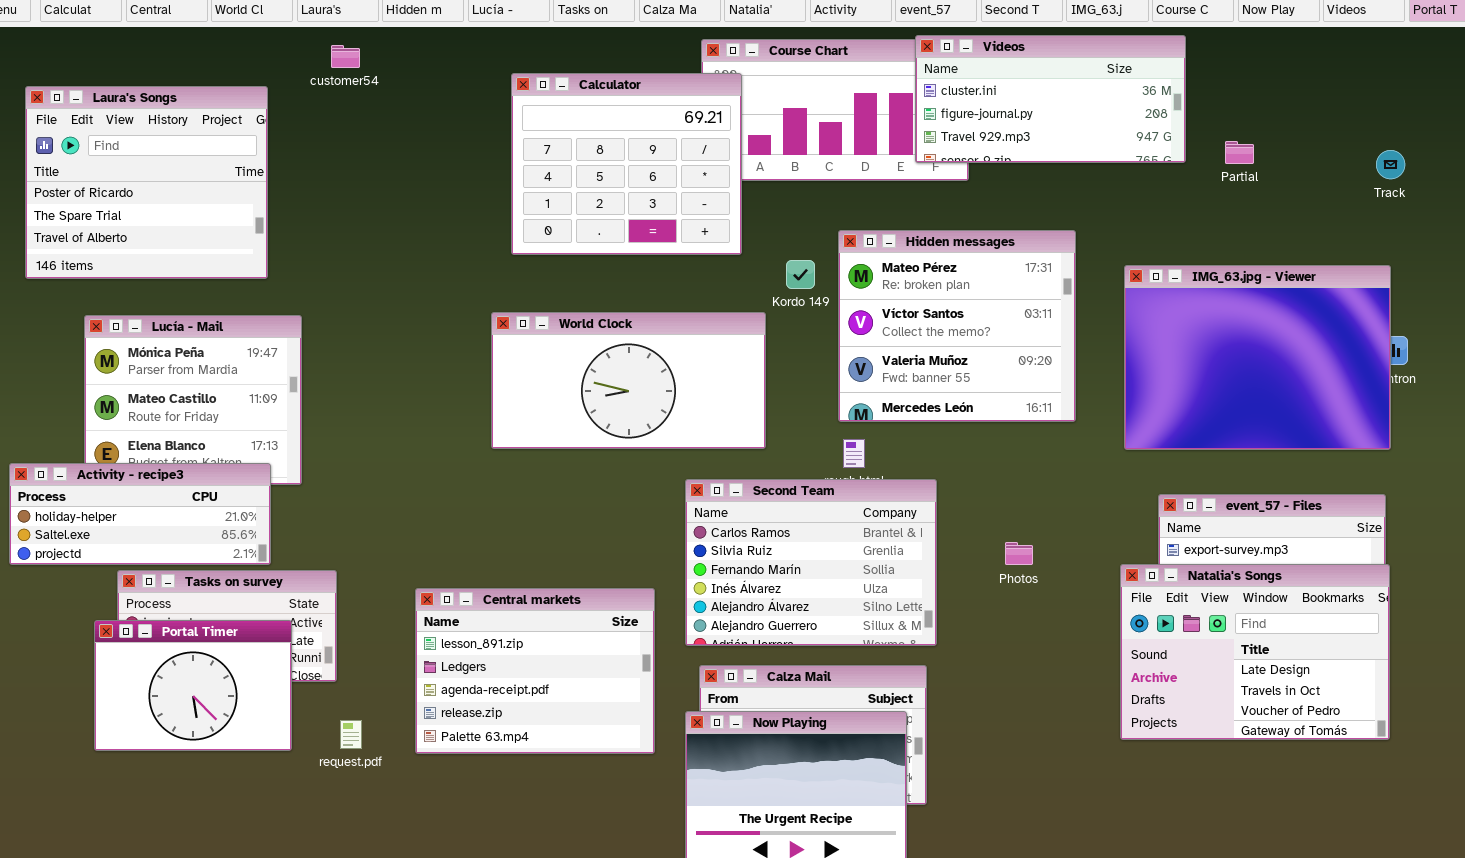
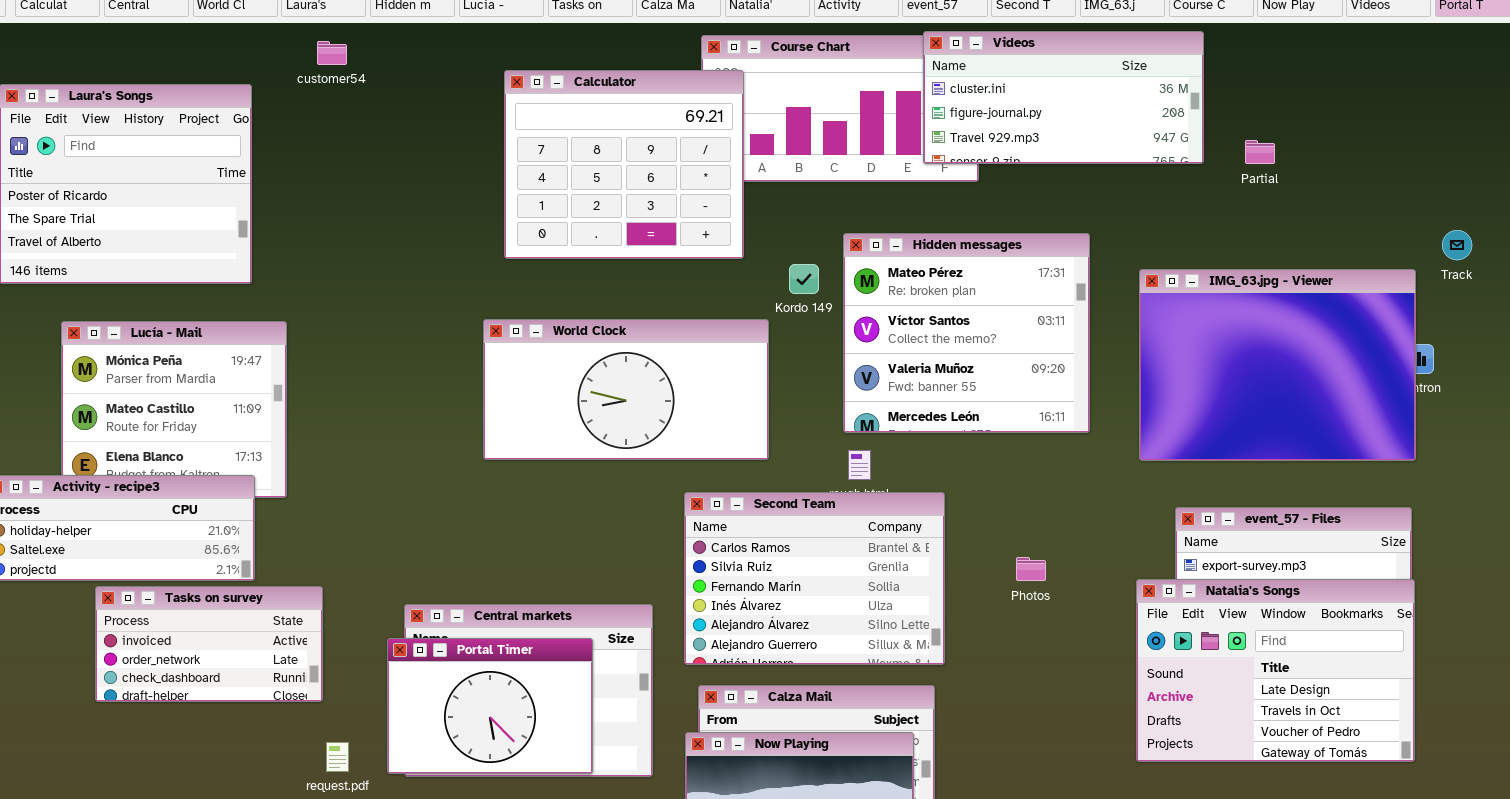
Track: [1376,150,1405,179] -> [1442,230,1472,260], moved
Portal Timer: [94,620,292,751] -> [387,638,593,774], moved

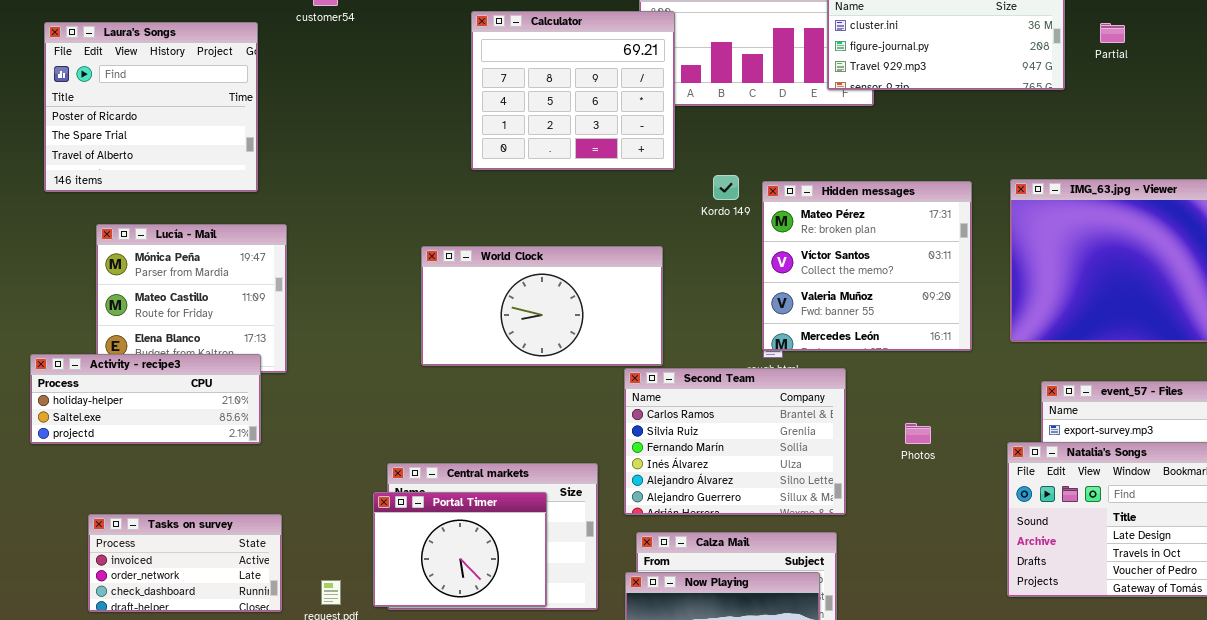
Partial: [1245,140,1275,164] -> [1100,23,1125,43], moved
Hidden messages: [843,233,1090,433] -> [762,181,972,351], moved
World Clock: [483,319,769,460] -> [421,246,663,366], moved
Tasks on survey: [95,586,323,702] -> [88,514,282,612], moved

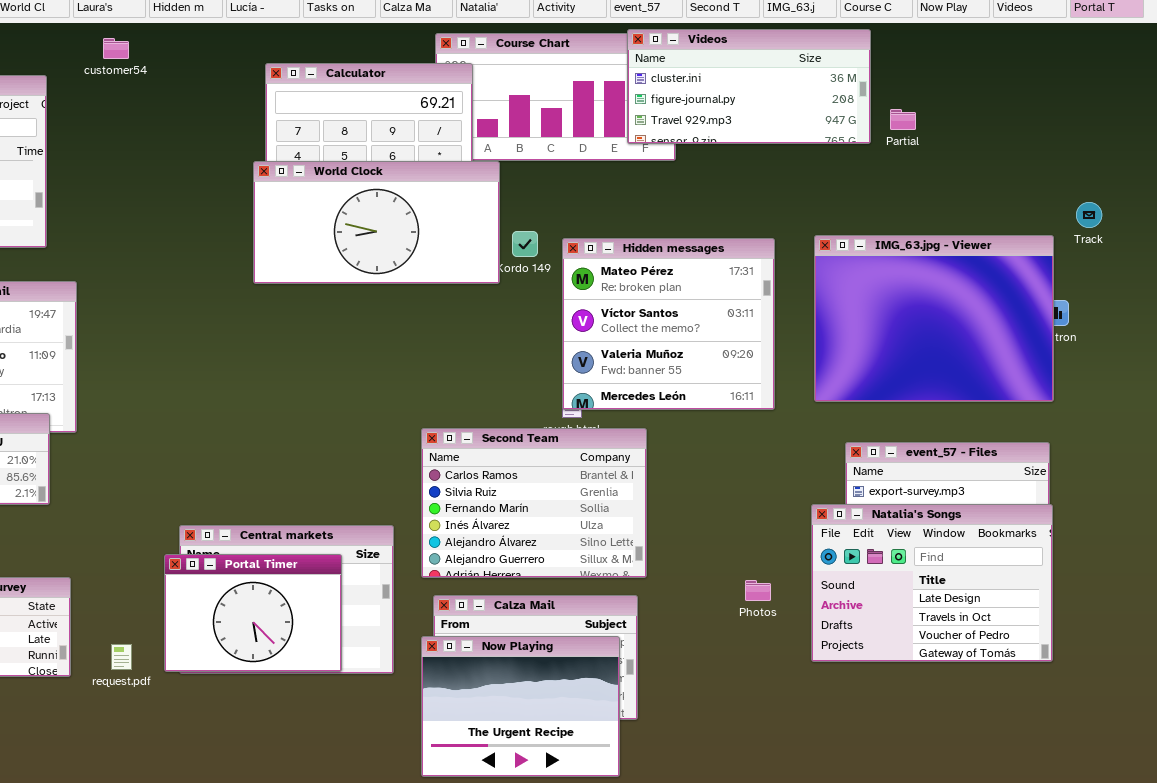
Partial: [1100,23,1125,43] -> [890,109,916,130], moved
World Clock: [421,246,663,366] -> [253,161,500,284], moved
Photos: [905,423,931,444] -> [745,580,771,601], moved

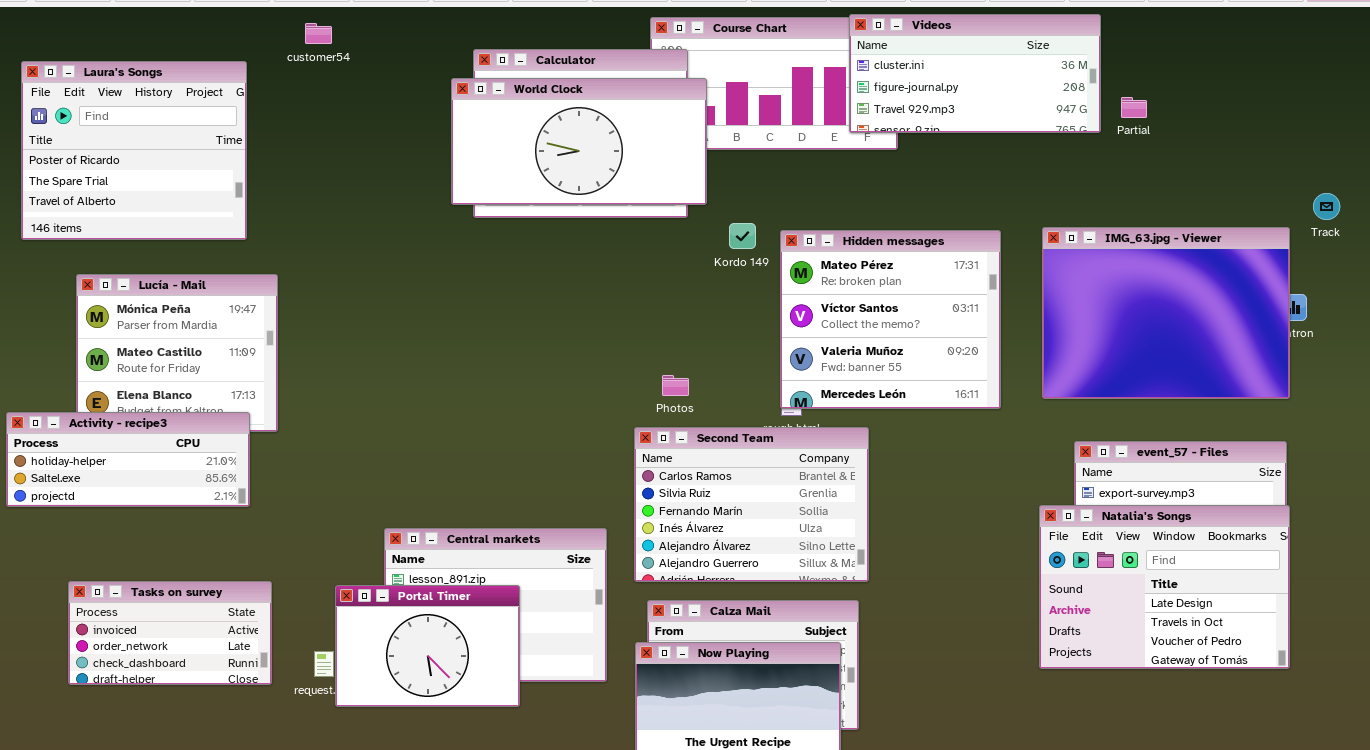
World Clock: [253,161,500,284] -> [451,78,707,205], moved
Portal Timer: [164,554,342,672] -> [335,585,520,707], moved
Photos: [745,580,771,601] -> [662,375,689,396], moved

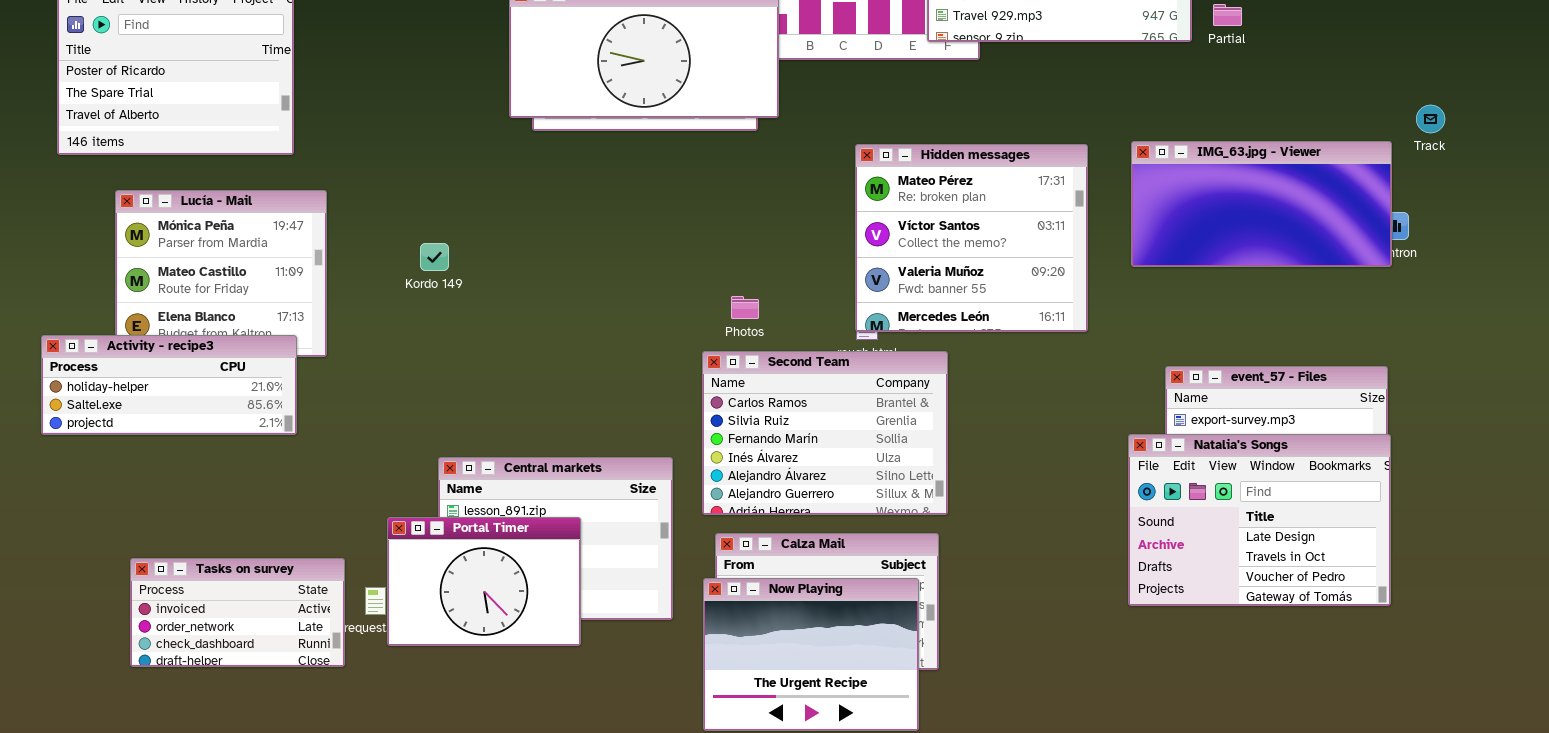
Kordo 149: [729,223,756,249] -> [420,243,449,271], moved
IMG_63.jpg - Viewer: [1042,227,1290,399] -> [1131,141,1392,267], resized
Tasks on survey: [68,581,272,685] -> [130,558,345,667], moved

